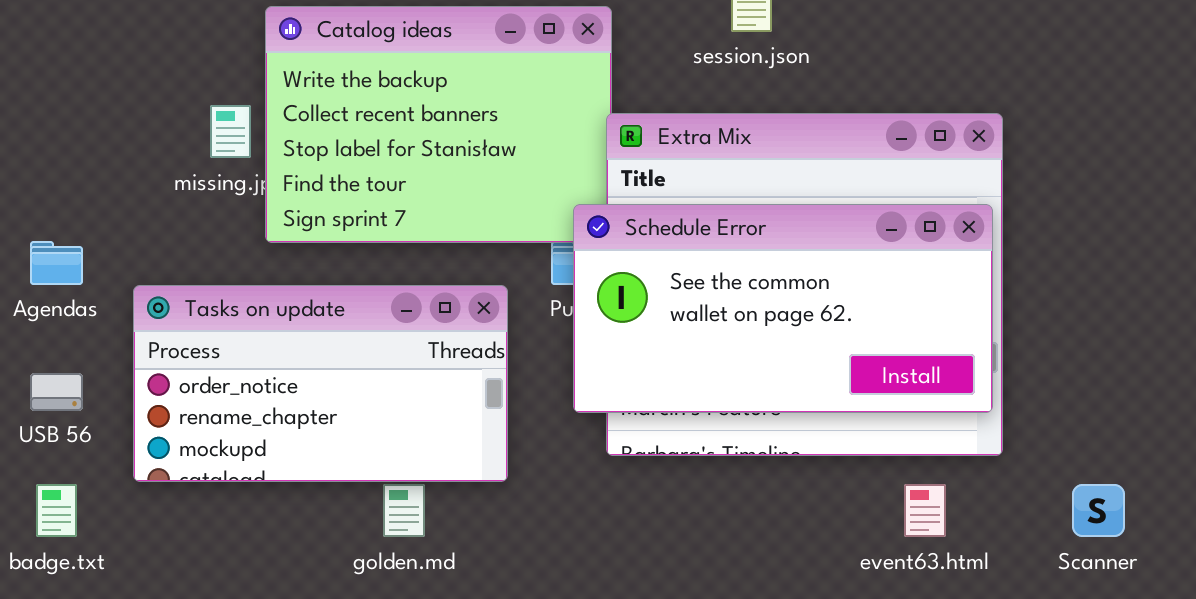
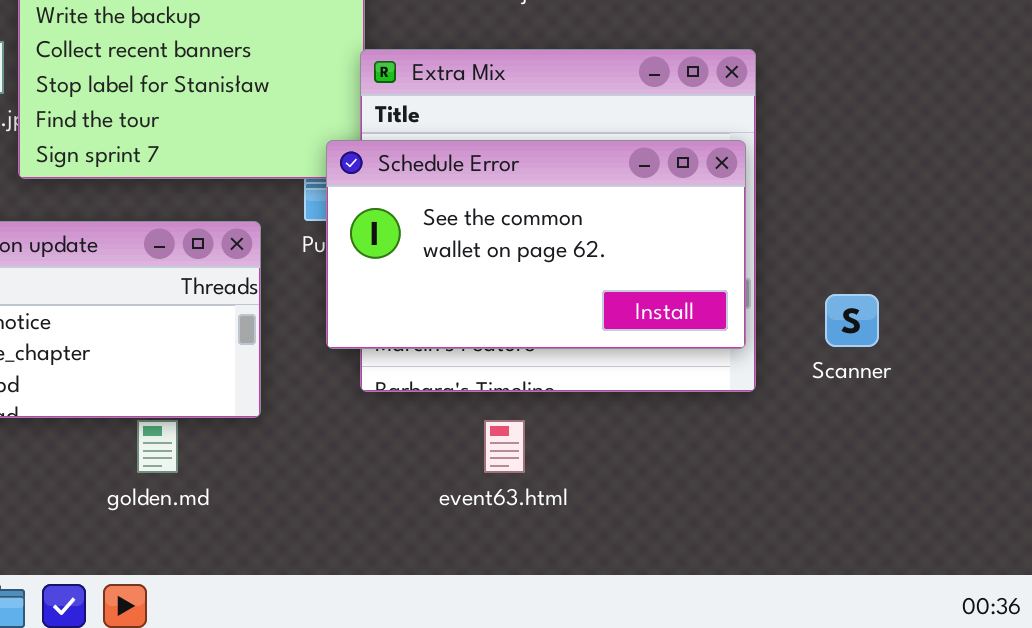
event63.html: [904,484,946,537] -> [484,420,525,473], moved
Scanner: [1072,484,1125,537] -> [825,294,879,347], moved

